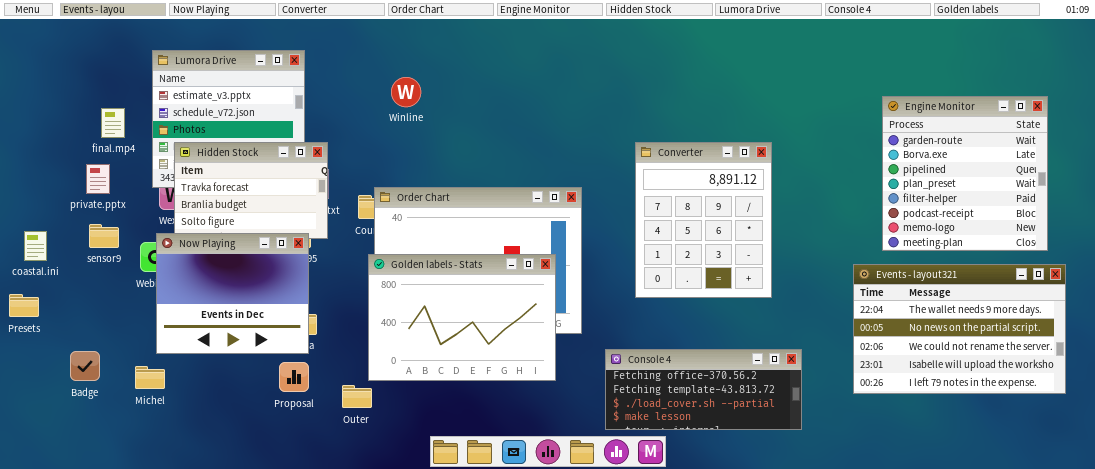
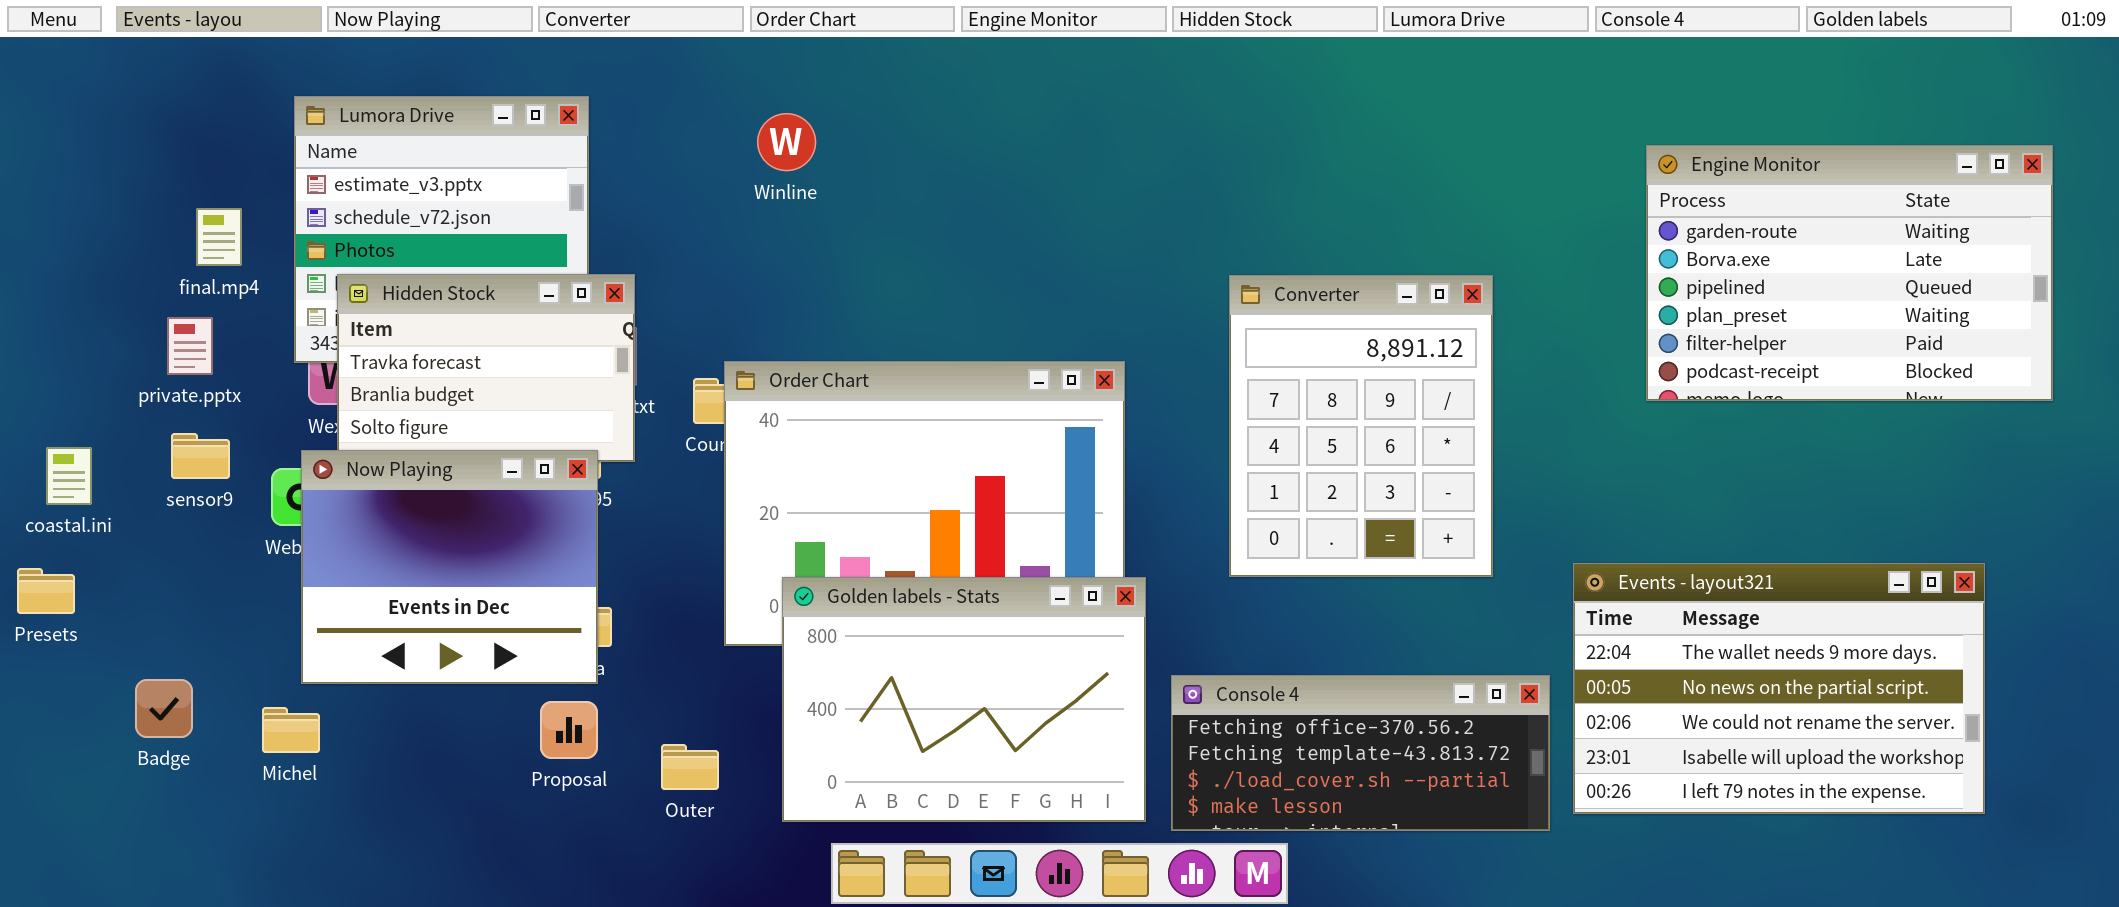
Winline: [391,77,421,107] -> [757,113,816,171], moved
Engine Monitor: [882,96,1048,251] -> [1646,145,2053,401], moved, resized
Golden labels - Stats: [368,254,556,381] -> [782,577,1146,822], moved
Events - layout321: [853,264,1066,394] -> [1573,563,1985,814], moved

